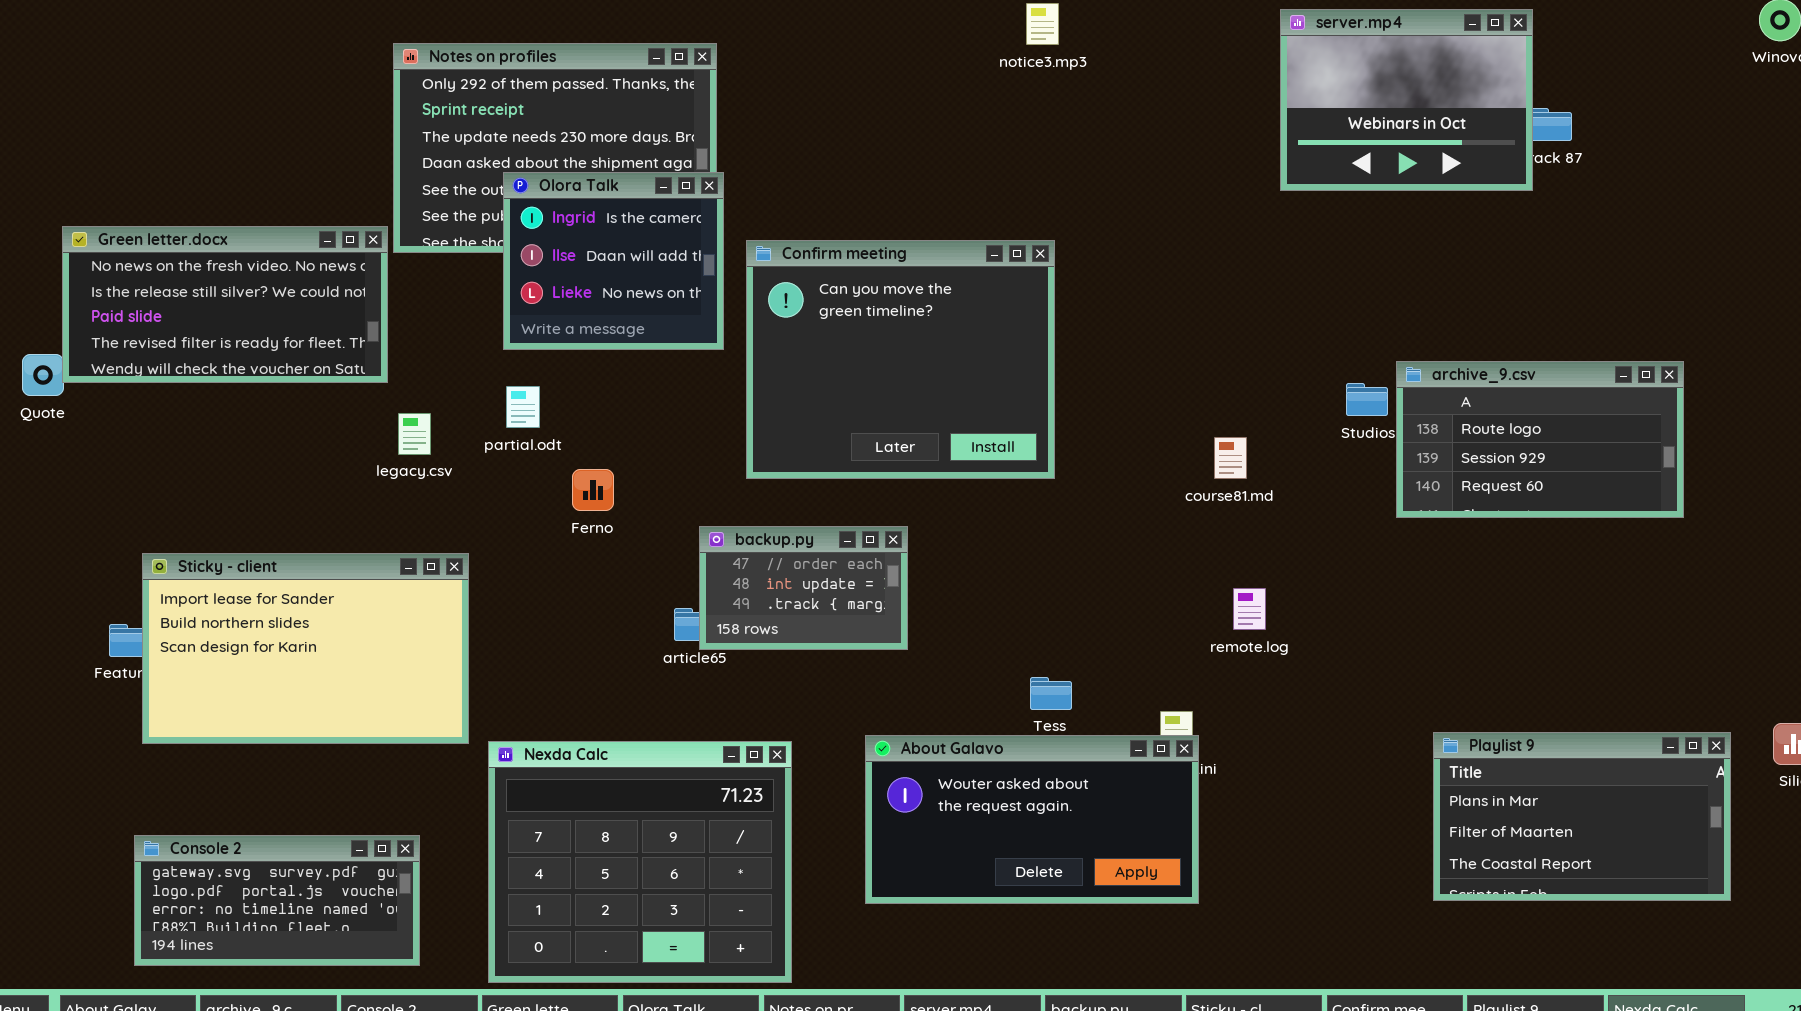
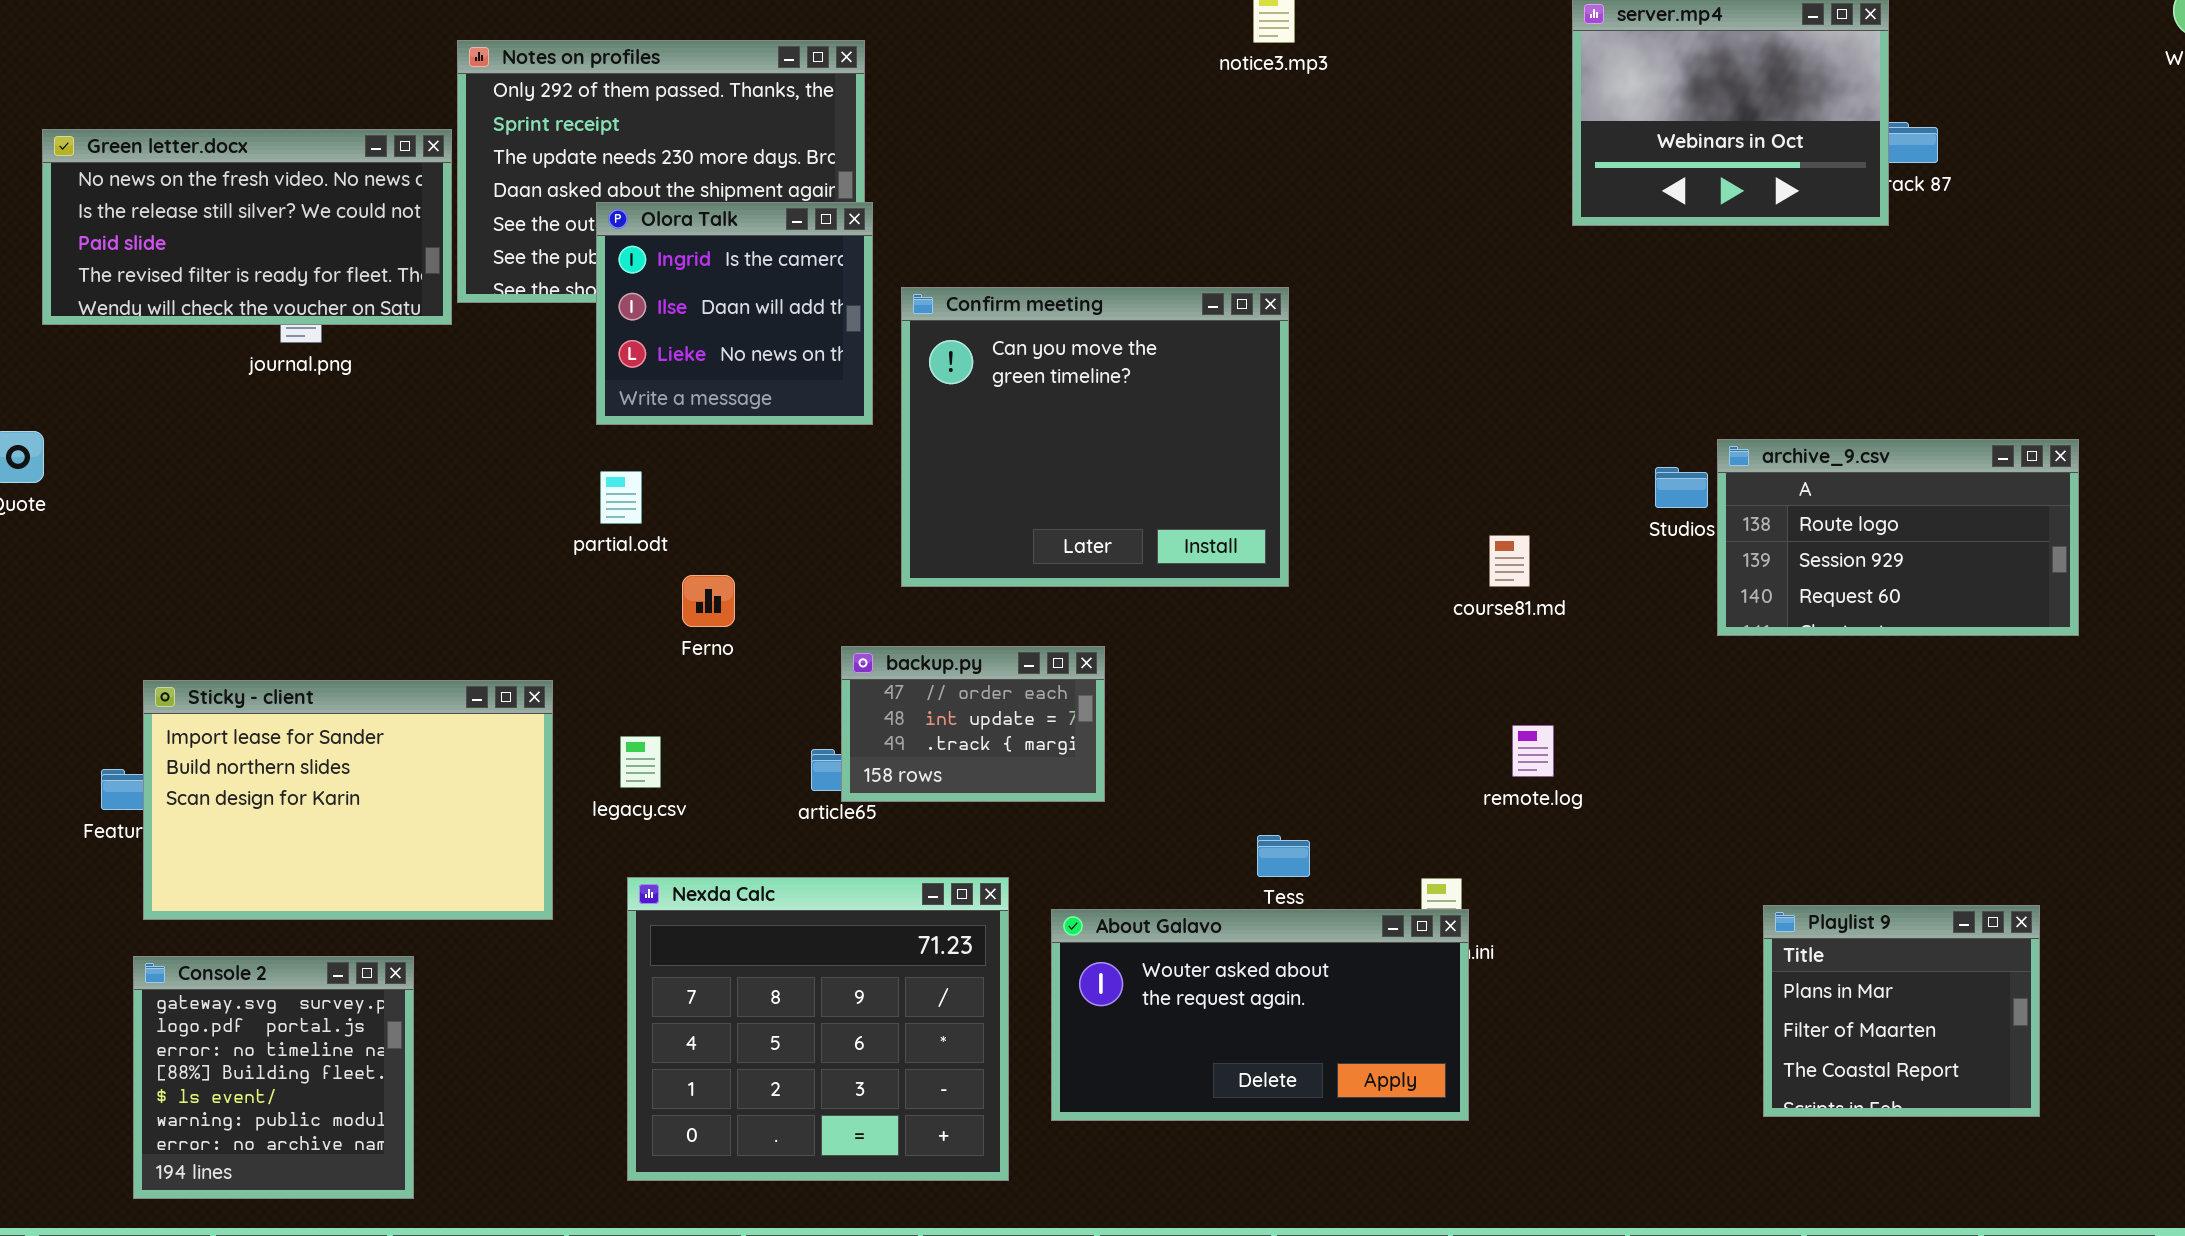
Green letter.docx: [62,226,388,383] -> [42,129,452,325], moved
legacy.csv: [398,413,431,455] -> [620,736,661,788], moved
Playlist 9: [1433,732,1731,901] -> [1763,905,2040,1117], resized
Nexda Calc: [488,741,792,983] -> [627,877,1009,1181], moved
Console 2: [134,835,420,966] -> [133,956,414,1199], resized

